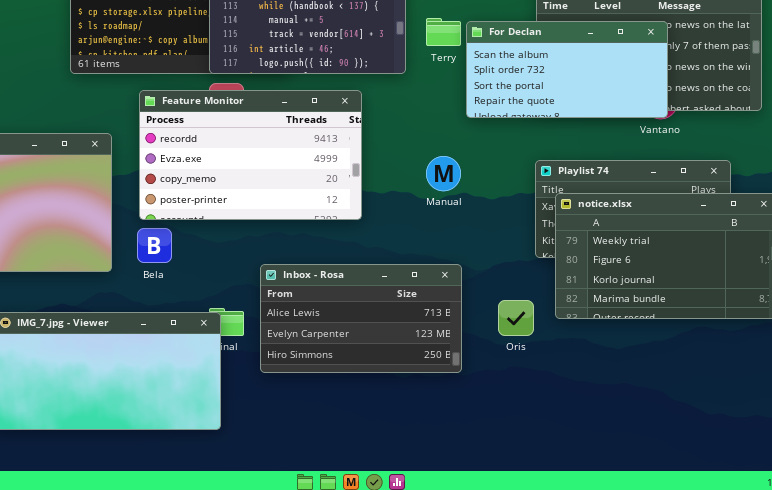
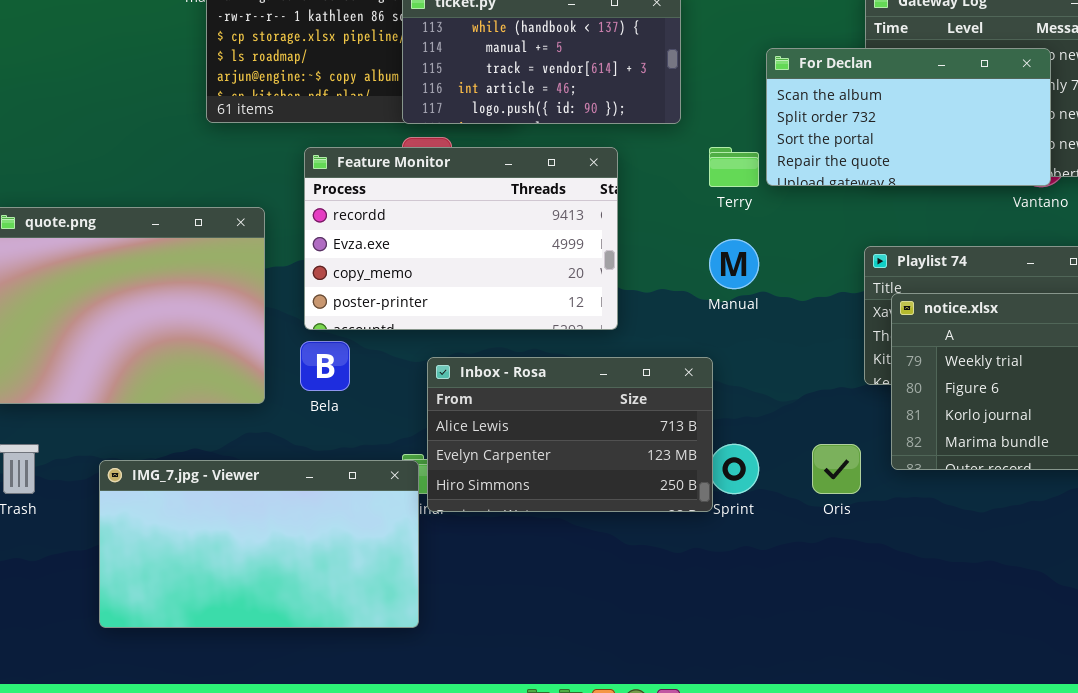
Terry: [426,18,461,46] -> [709,147,759,187], moved
Inbox - Rosa: [260,264,462,373] -> [427,357,713,512], moved

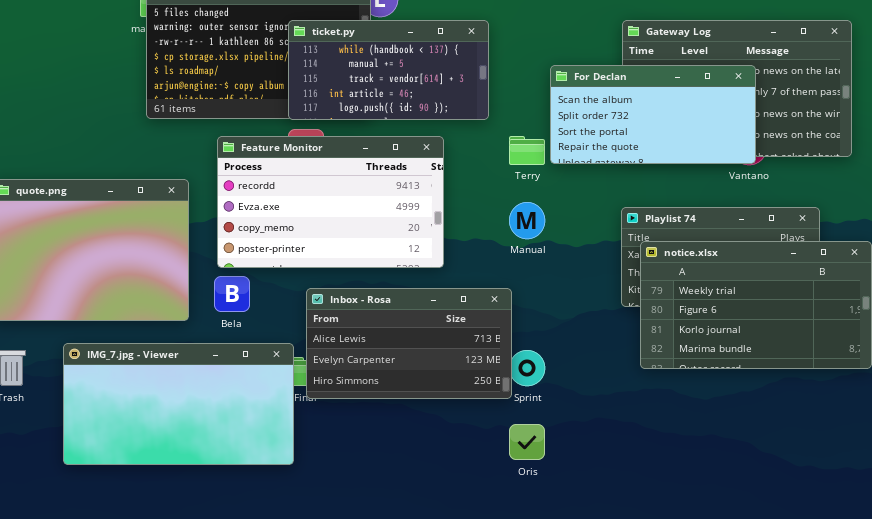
Oris: [812,444,861,494] -> [509,424,545,460], moved
IMG_7.jpg - Viewer: [99,460,419,628] -> [63,343,294,465], moved

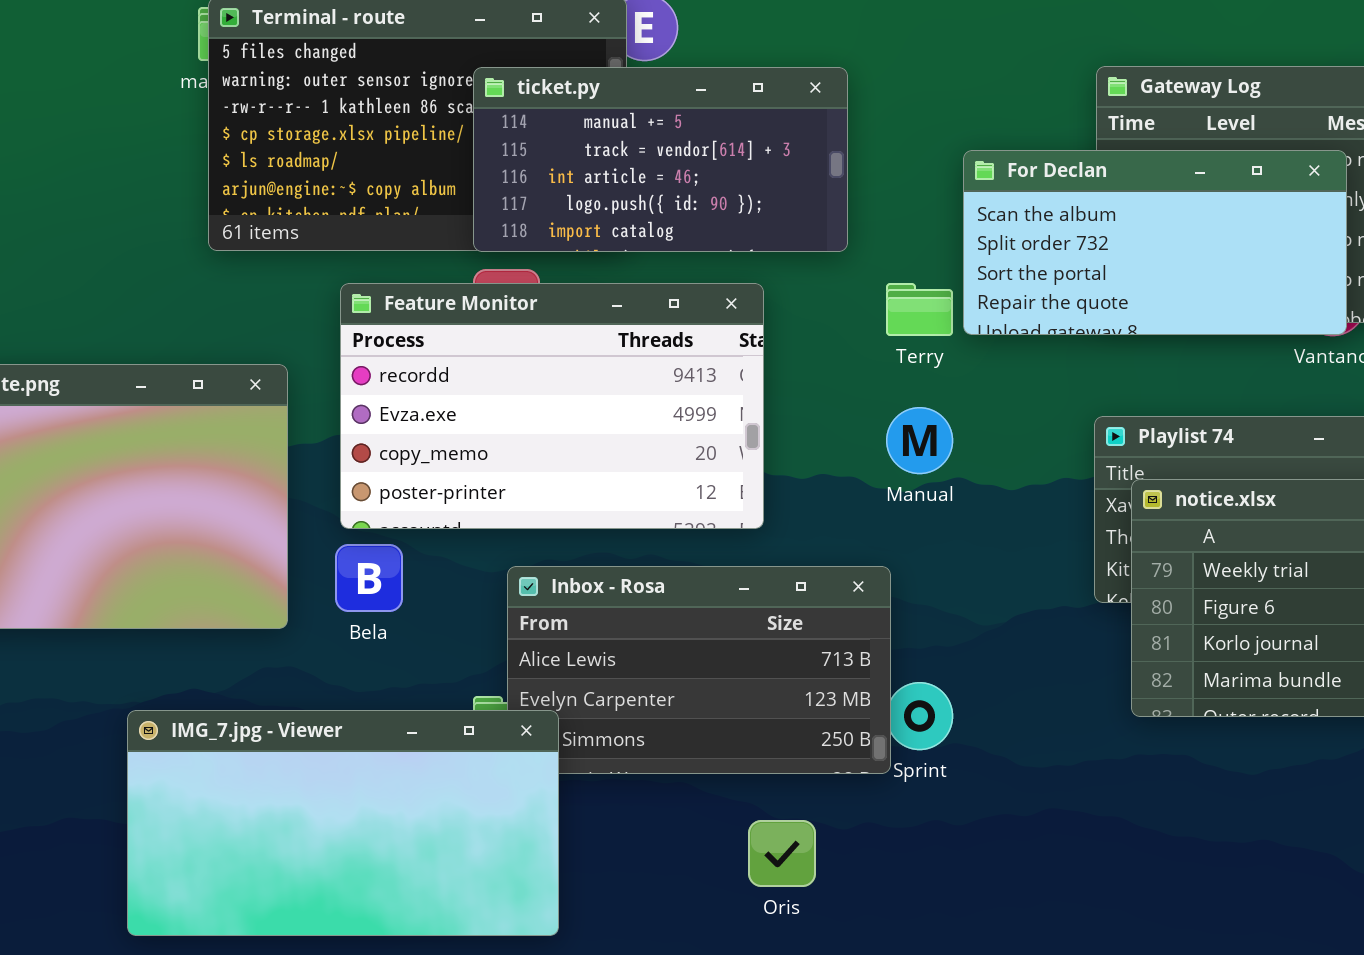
ticket.py: [288,20,489,120] -> [473,67,848,252], scrolled down 1 row
IMG_7.jpg - Viewer: [63,343,294,465] -> [127,710,559,936], moved
Oris: [509,424,545,460] -> [748,820,816,887], moved

